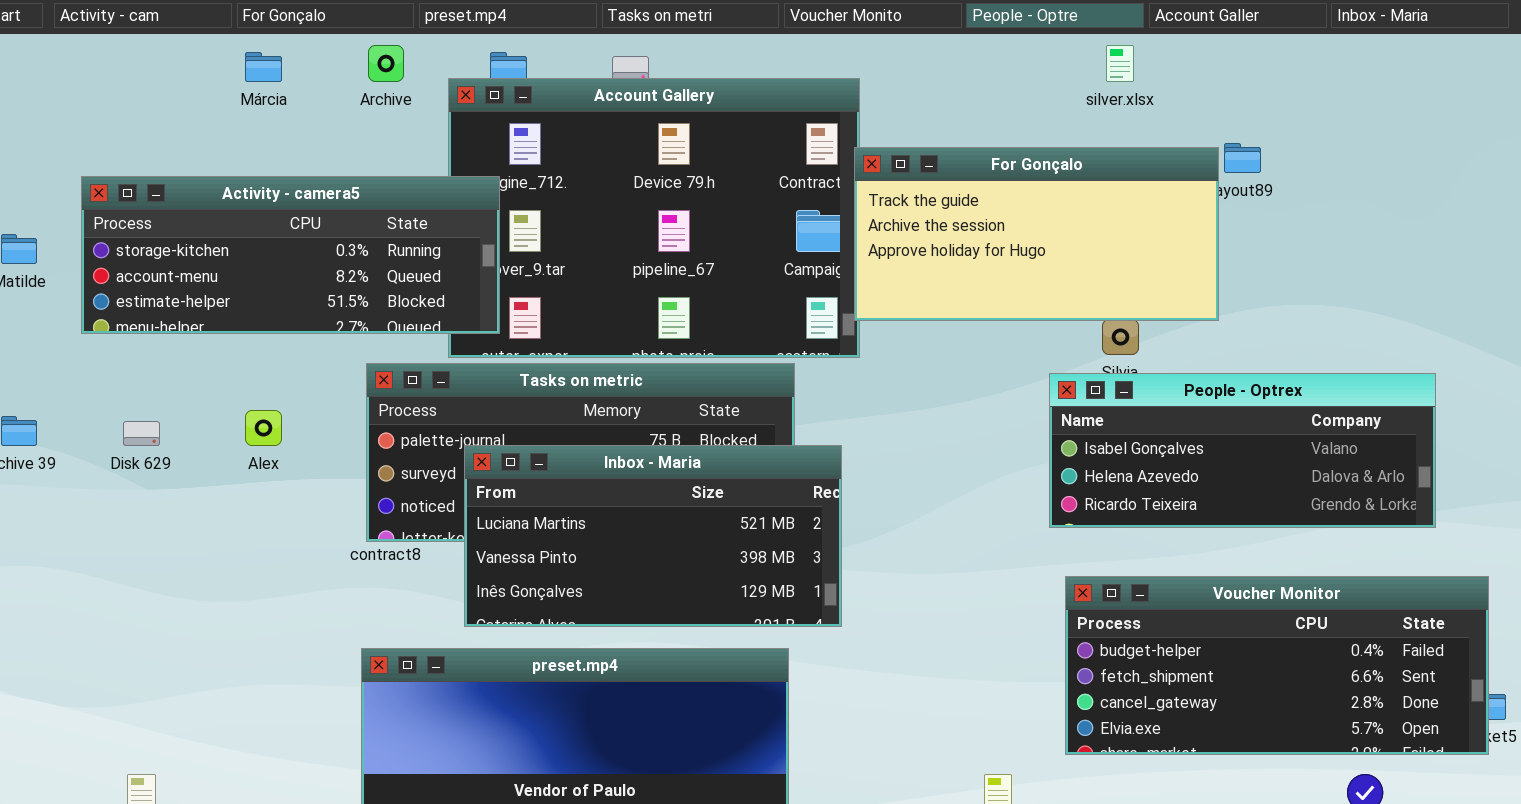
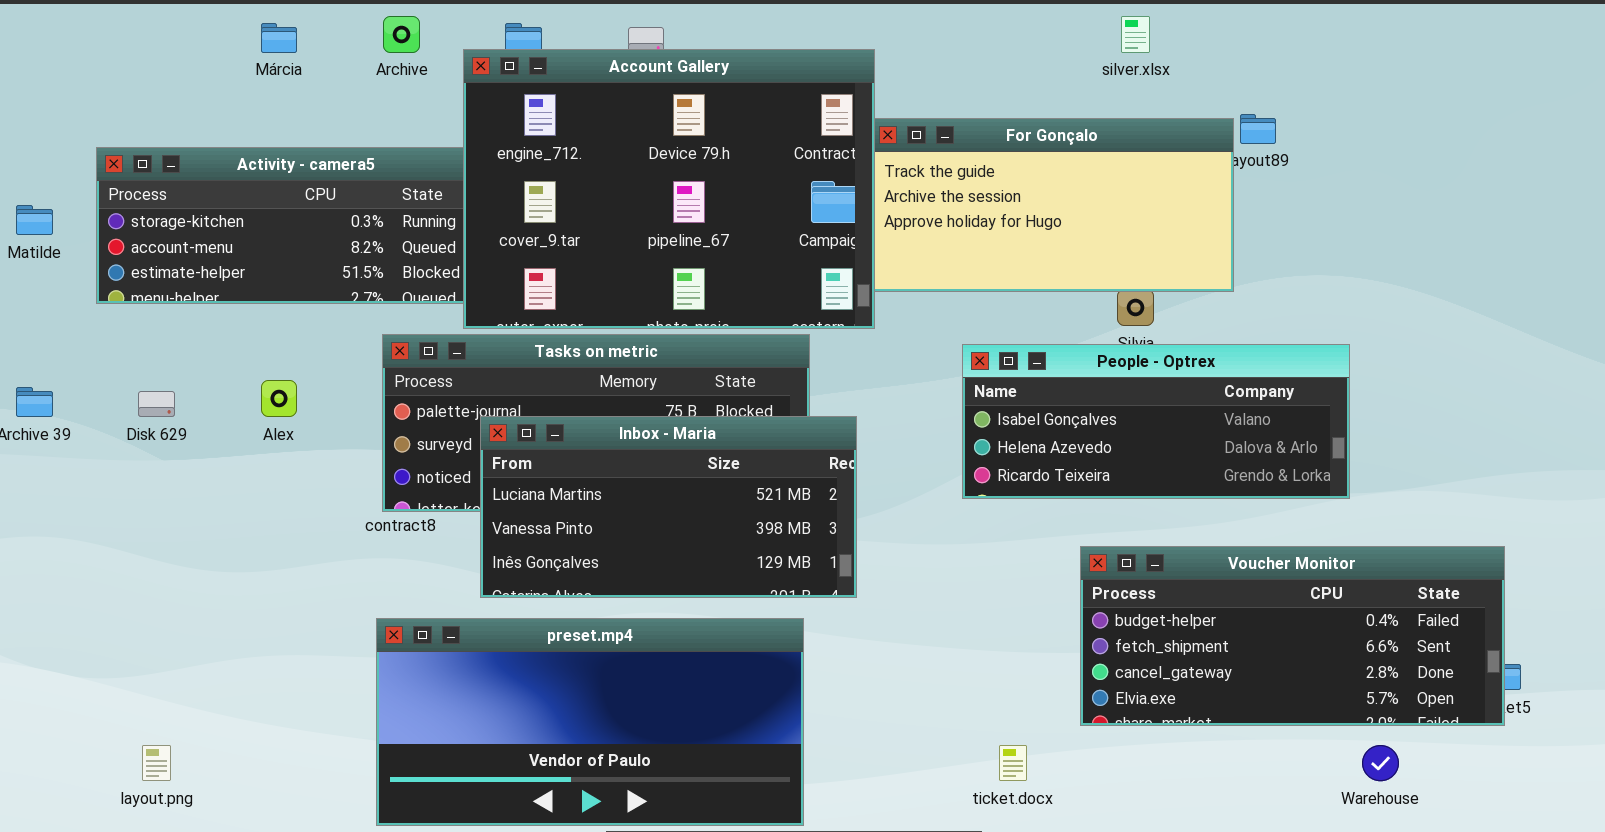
Account Gallery: [448,78,860,358] -> [463,49,875,329], raised
People - Optrex: [1049,373,1436,528] -> [962,344,1350,499], moved

